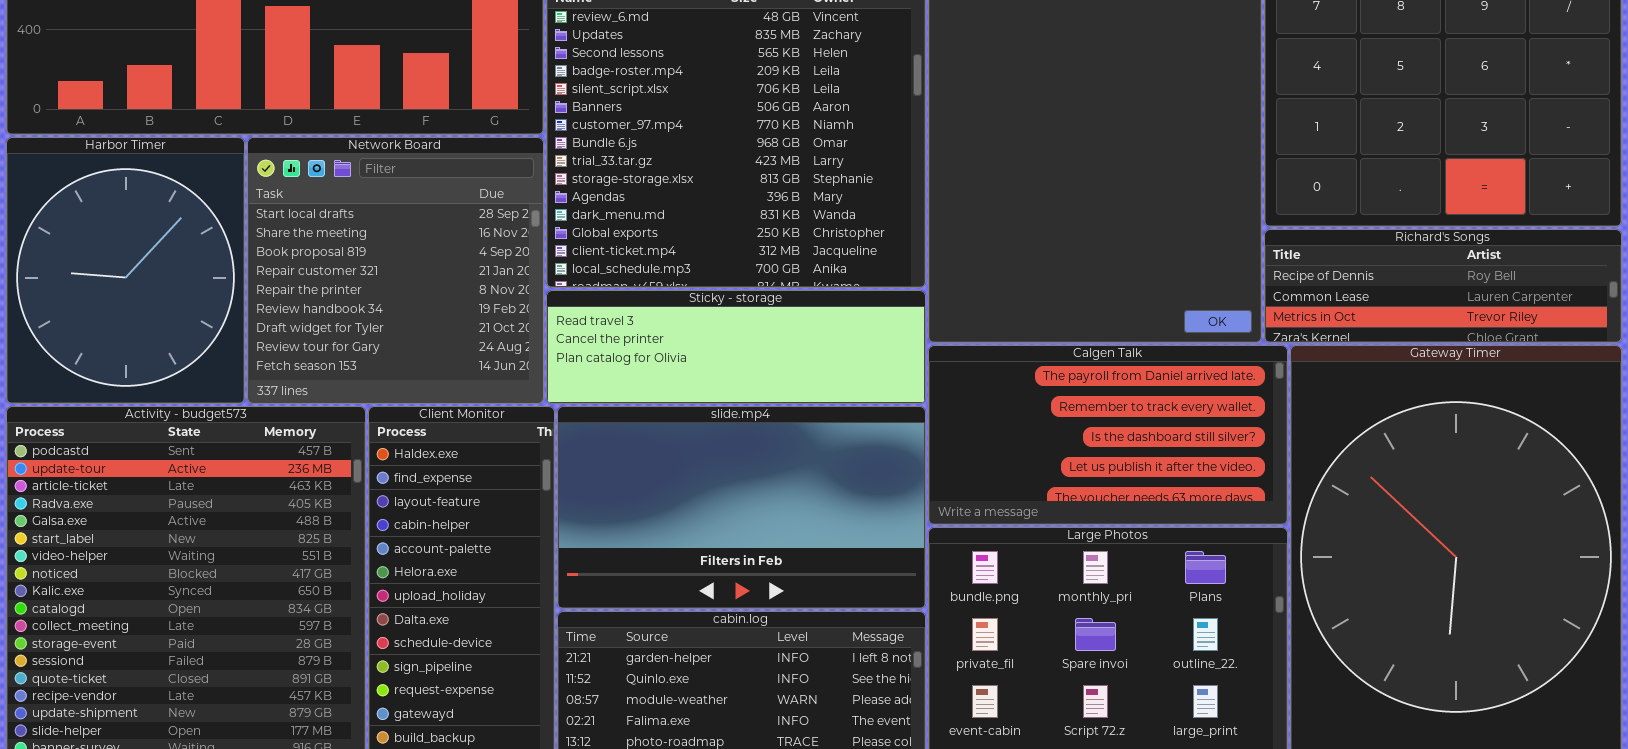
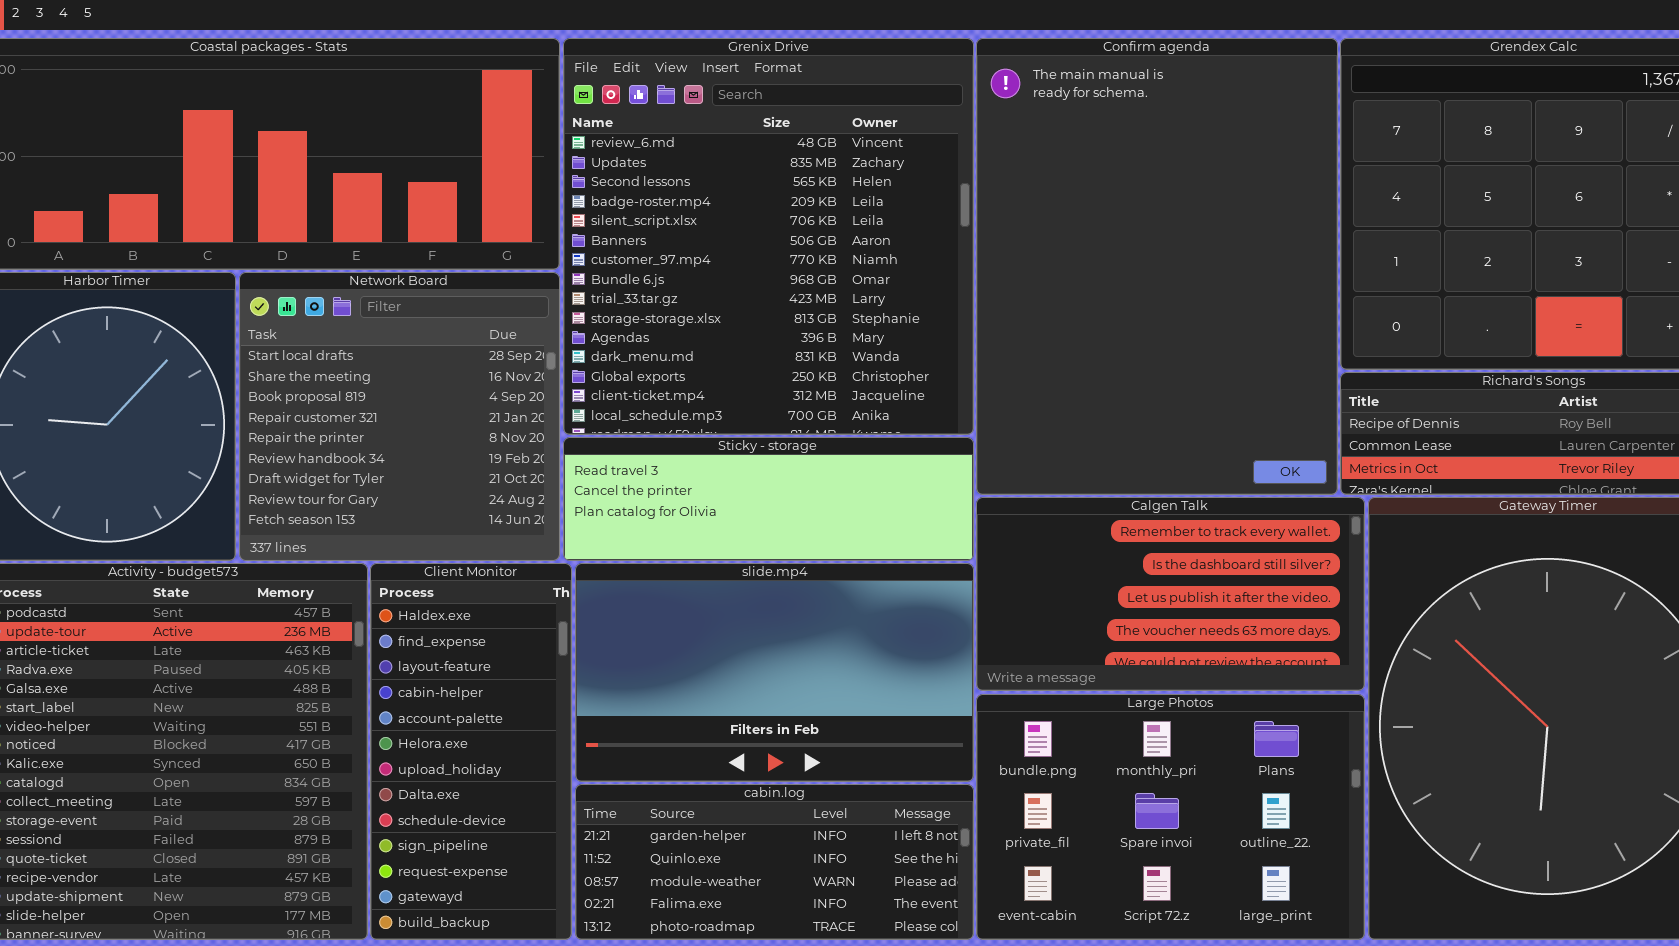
Calgen Talk: [928,345,1288,525] -> [976,497,1365,691], scrolled down 1 row

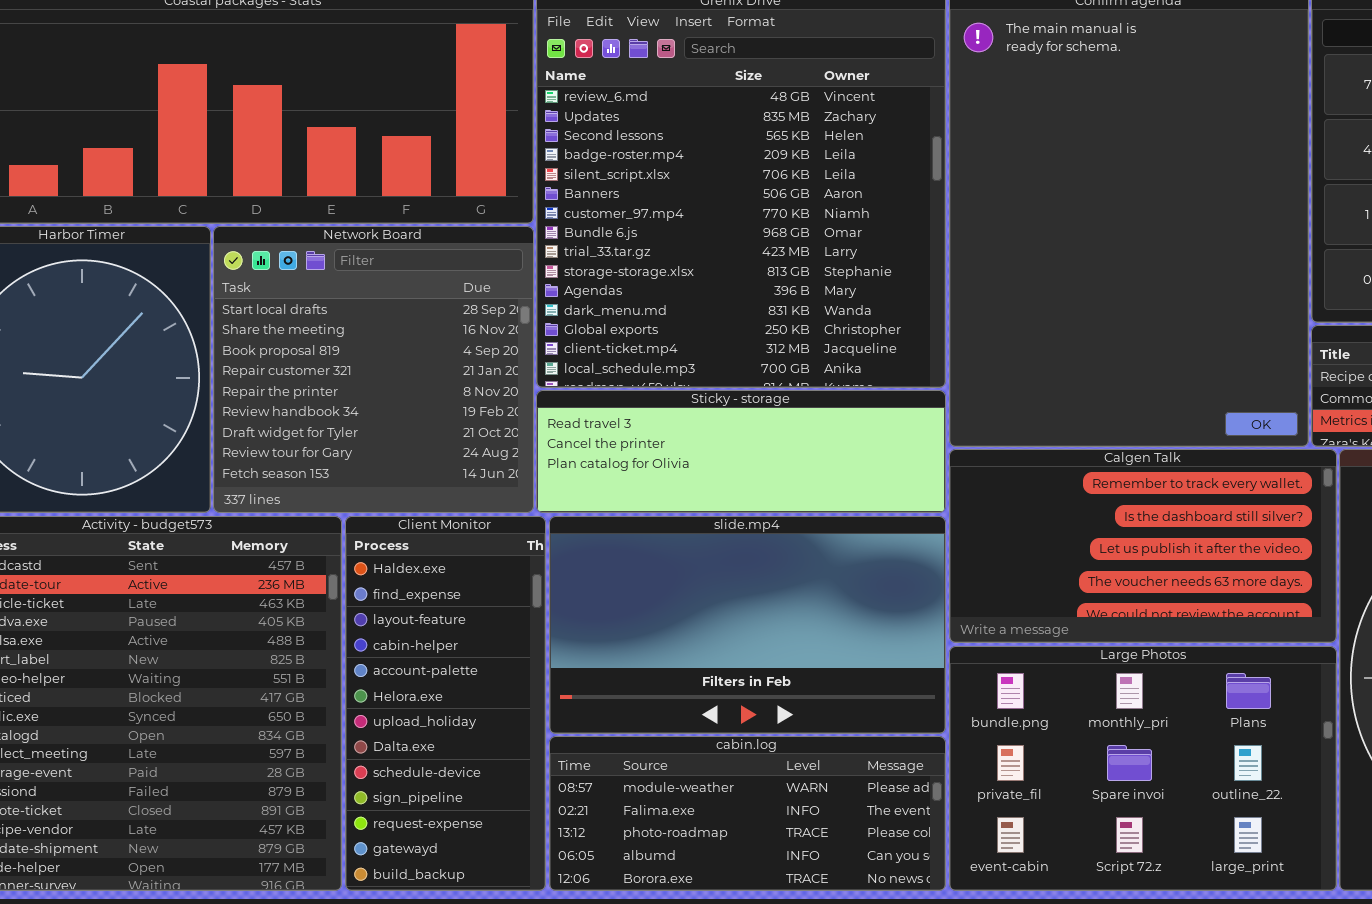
cabin.log: [575,784,974,940] -> [549,736,946,891], scrolled down 2 rows

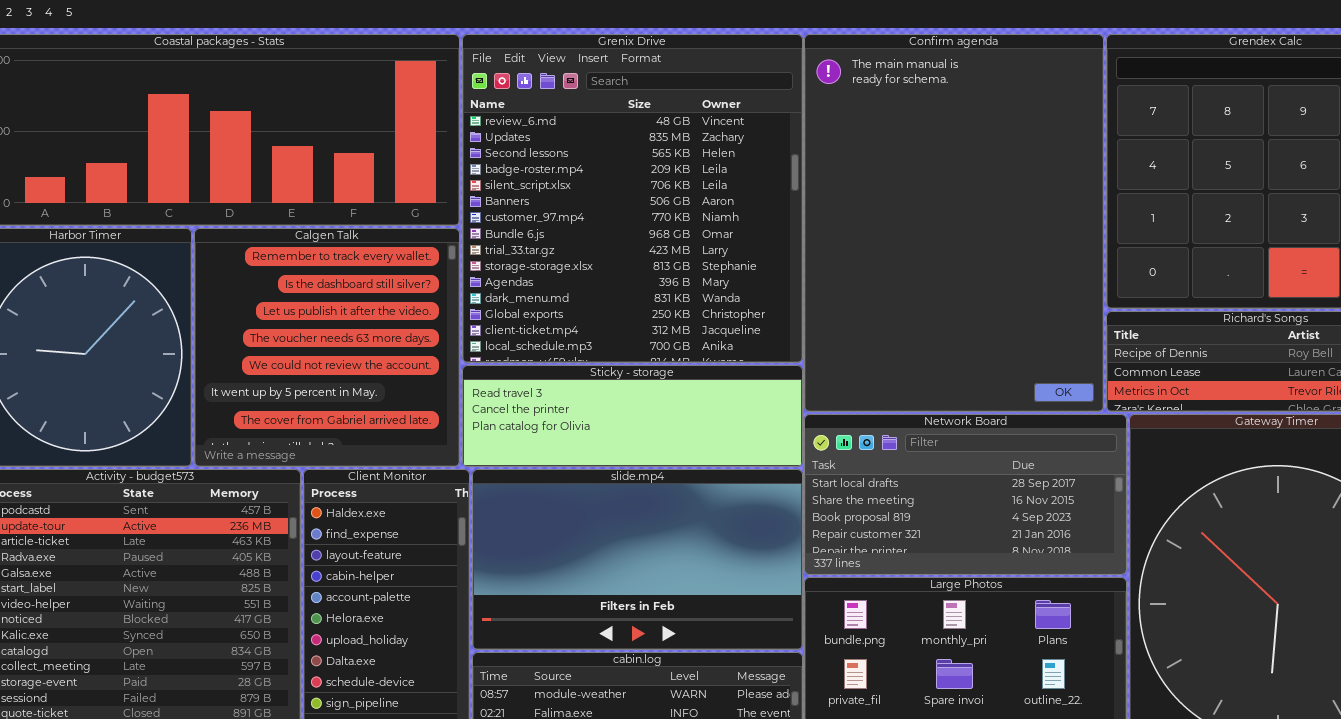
Network Board: [213,226,534,513] -> [804,414,1127,575], moved, resized
Calgen Talk: [949,449,1337,643] -> [194,228,460,467], moved, resized

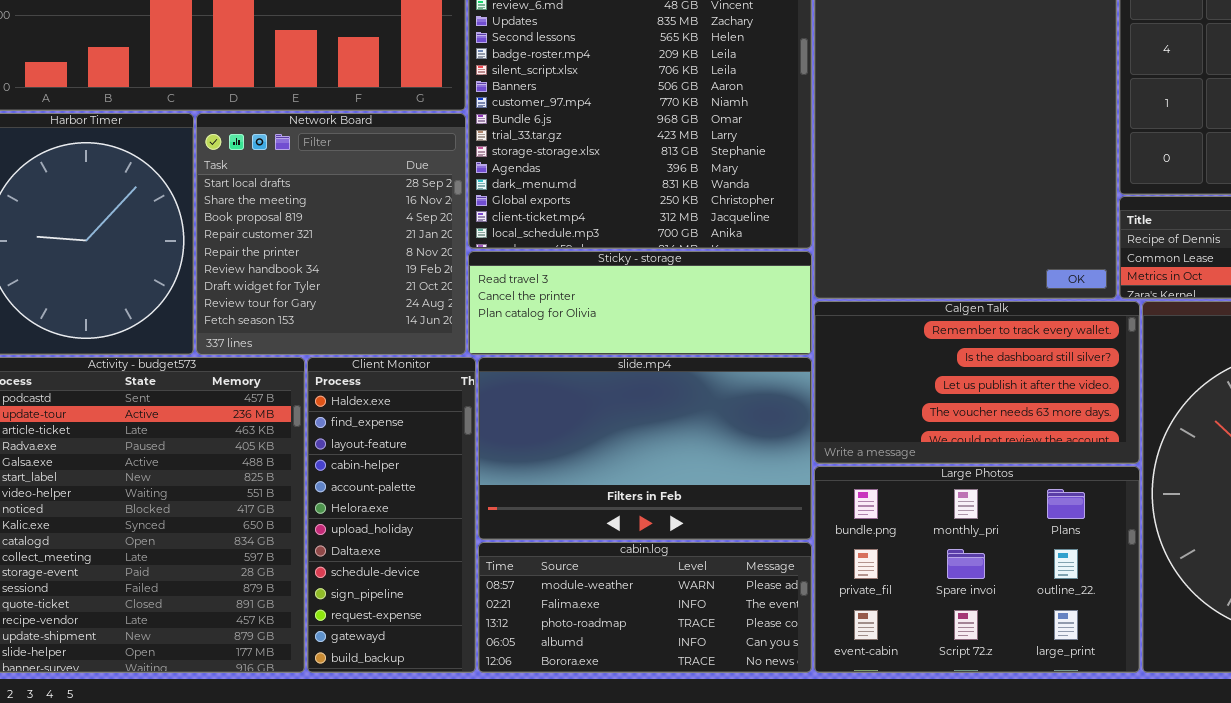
Calgen Talk: [194,228,460,467] -> [814,301,1140,464], moved, resized
Network Board: [804,414,1127,575] -> [196,113,466,355], moved, resized

